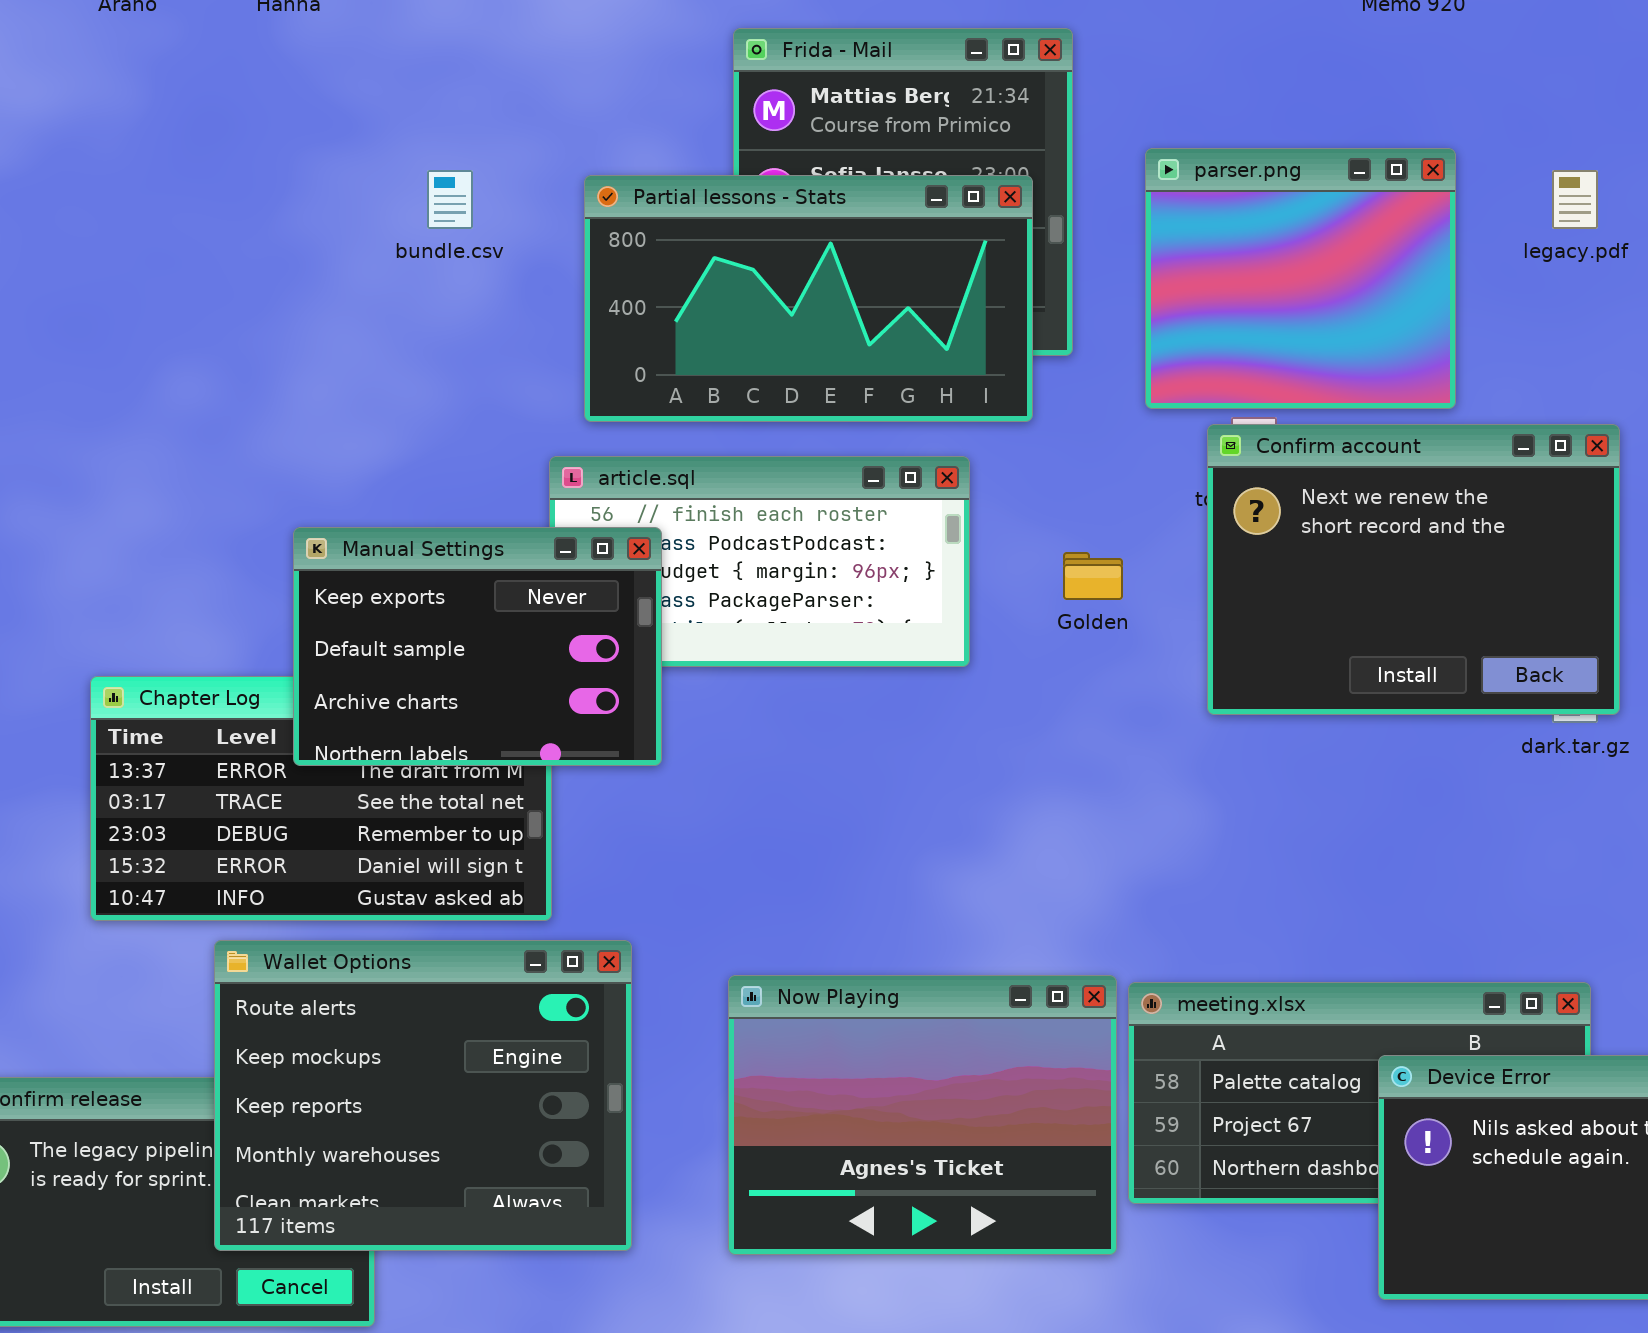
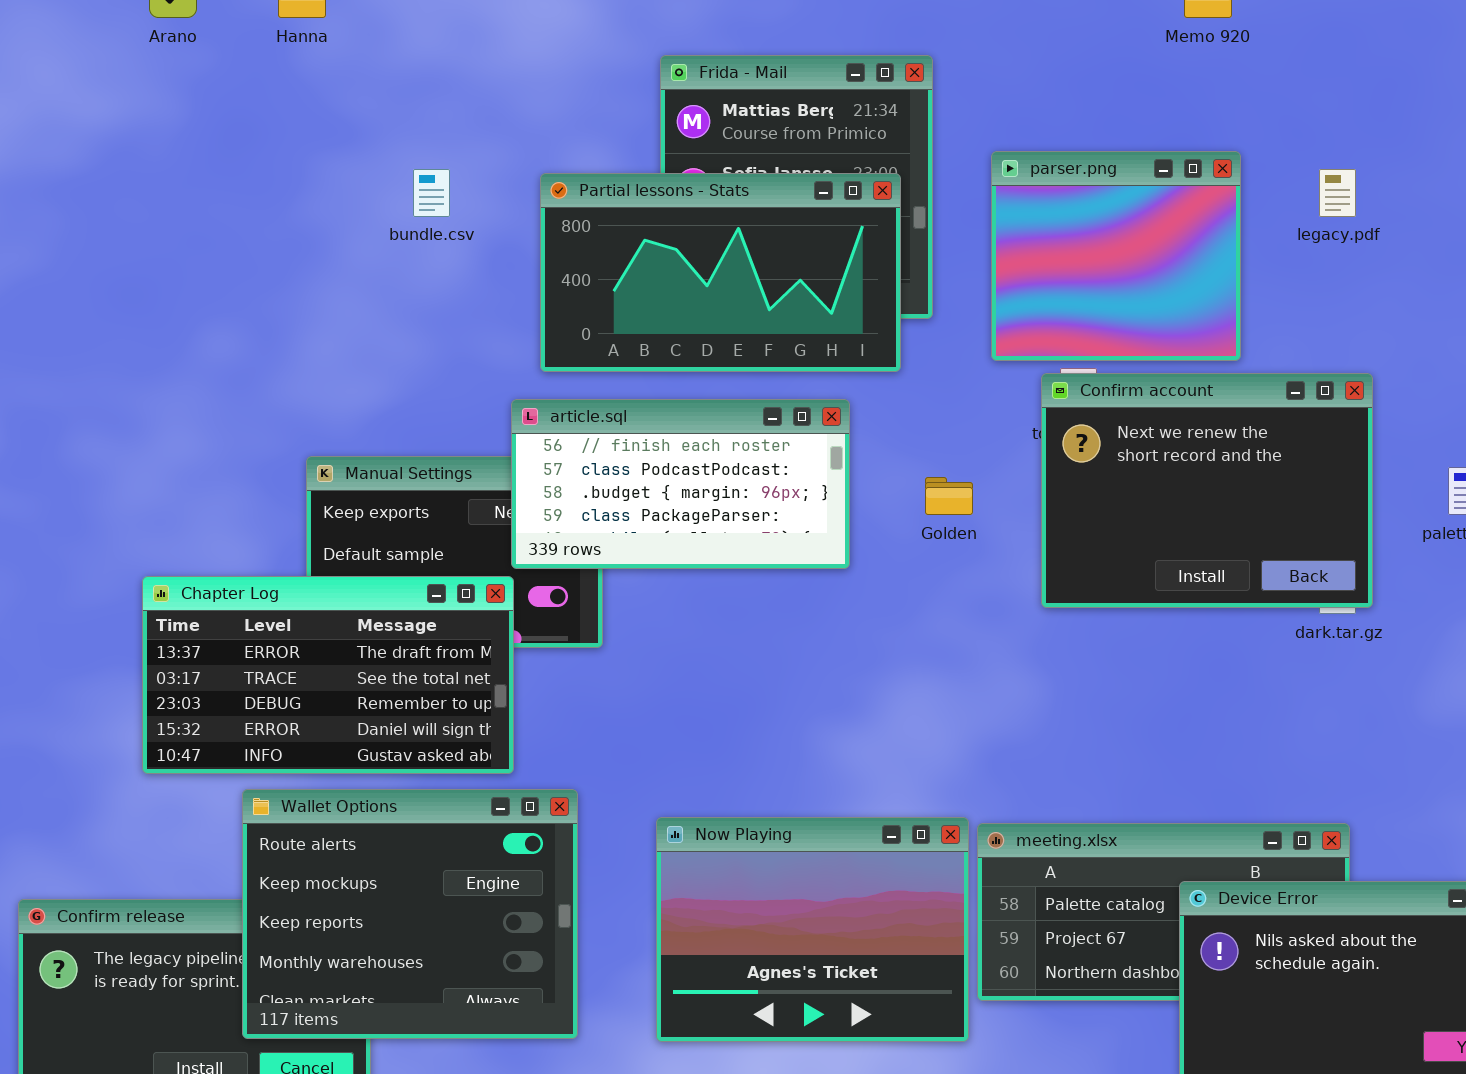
article.sql: [549,456,970,667] -> [511,399,850,569], raised
Chapter Log: [90,676,552,921] -> [142,576,514,774], raised

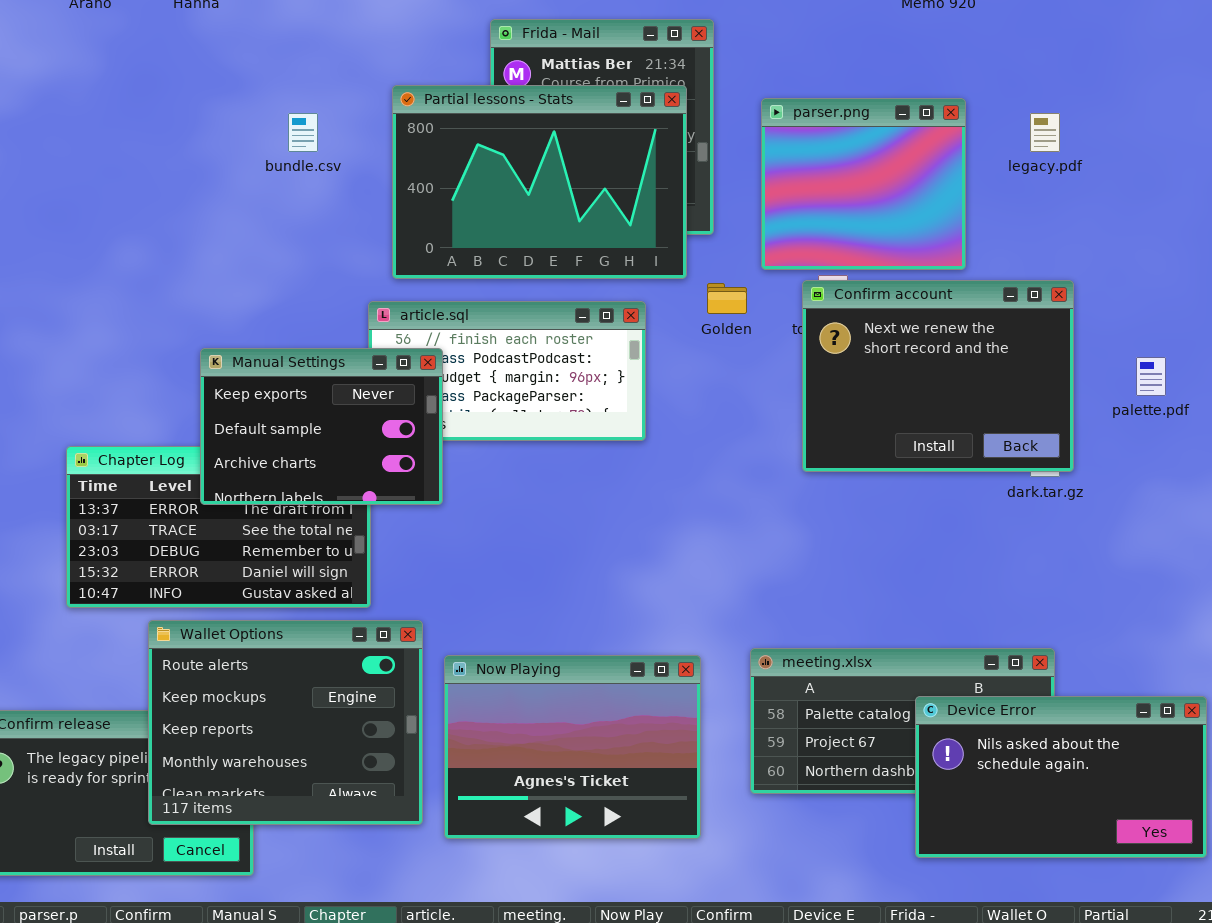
Partial lessons - Stats: [540,173,901,372] -> [392,85,687,279], resized
Manual Settings: [306,456,603,648] -> [200,348,443,505], raised
Golden: [925,477,973,515] -> [707,283,747,314], moved
Now Playing: [656,817,969,1042] -> [444,655,701,839], moved

